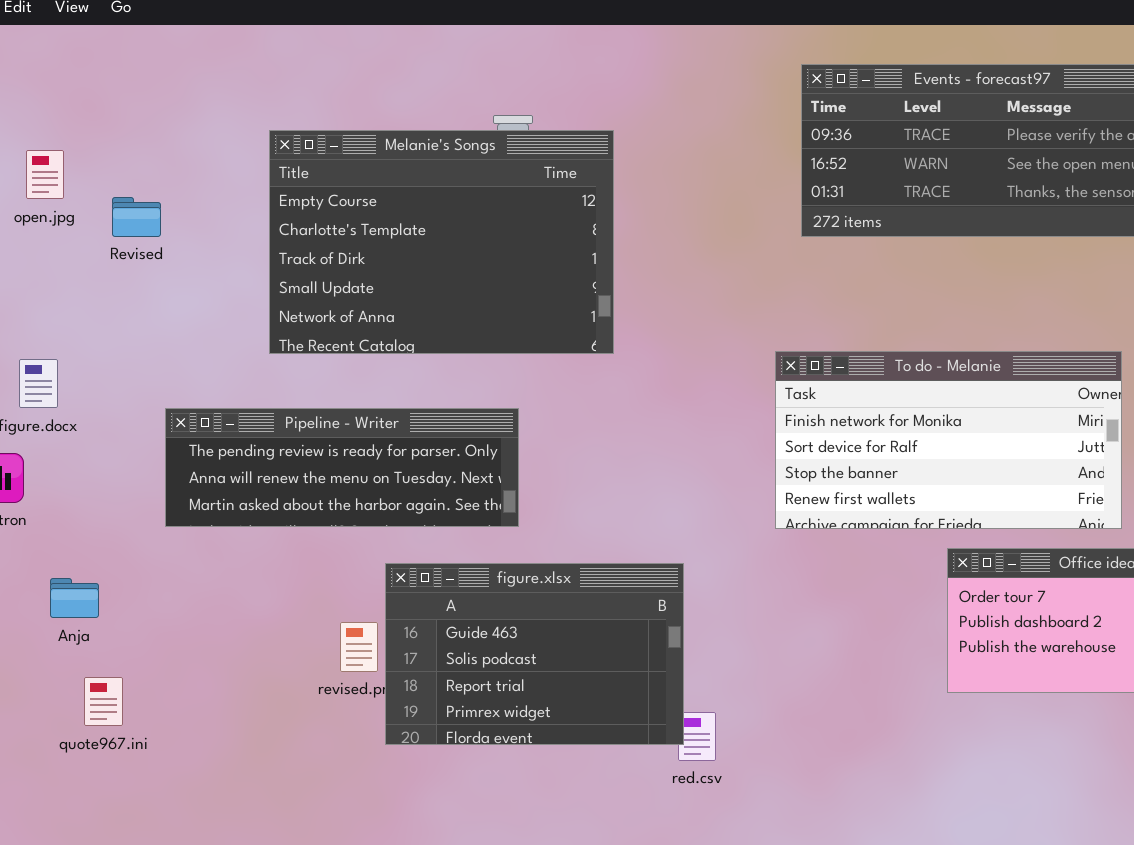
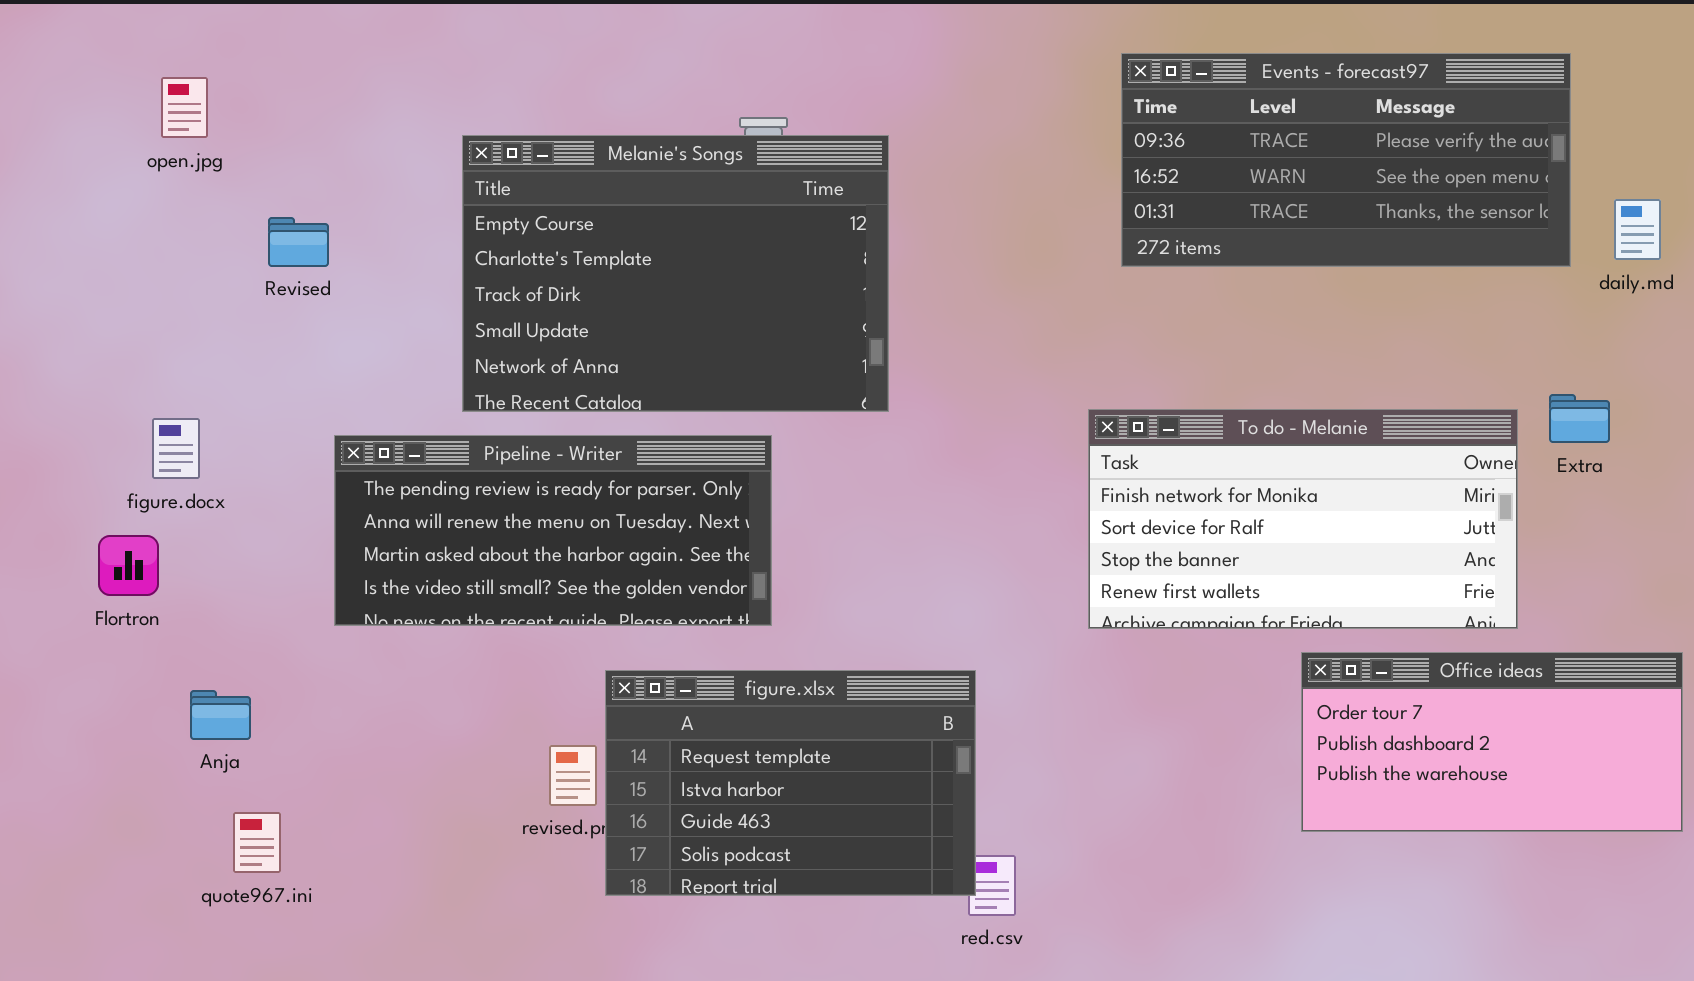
open.jpg: [26,150,64,199] -> [161,77,208,138], moved
Pipeline - Writer: [165,408,519,527] -> [334,435,772,626], resized
figure.xlsx: [385,563,684,745] -> [605,670,976,896], scrolled up 2 rows

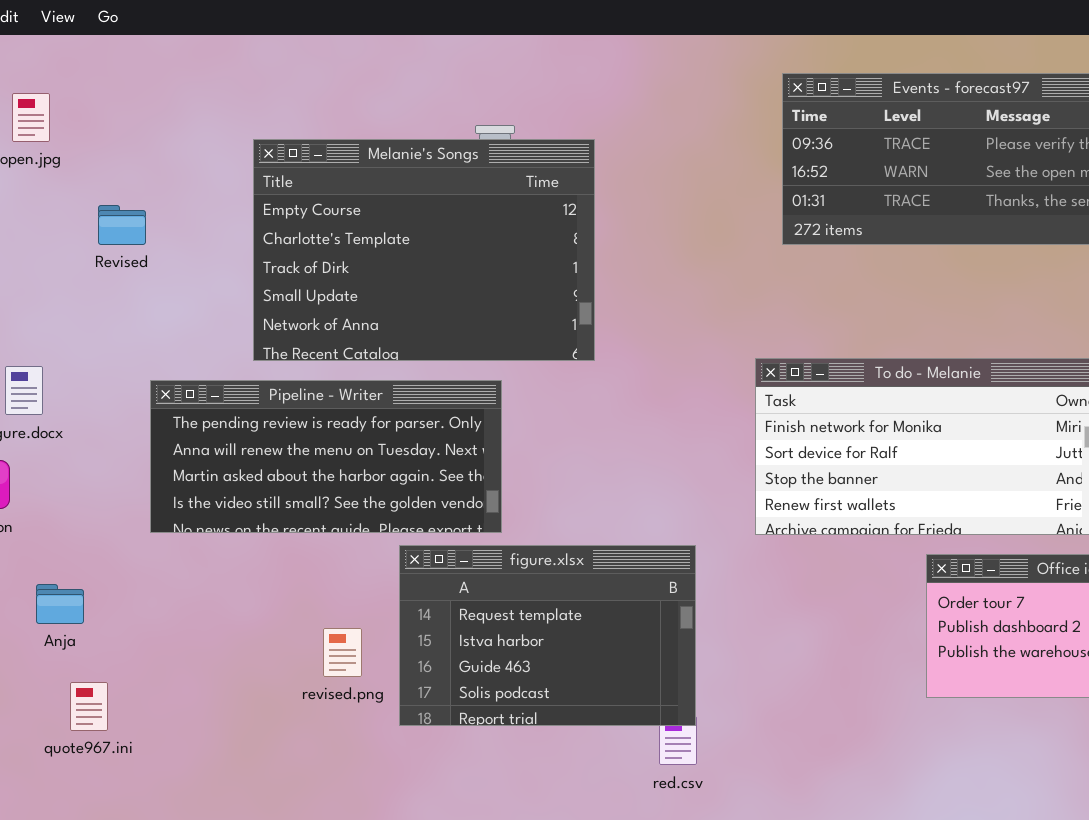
figure.xlsx: [605,670,976,896] -> [399,545,696,726], moved

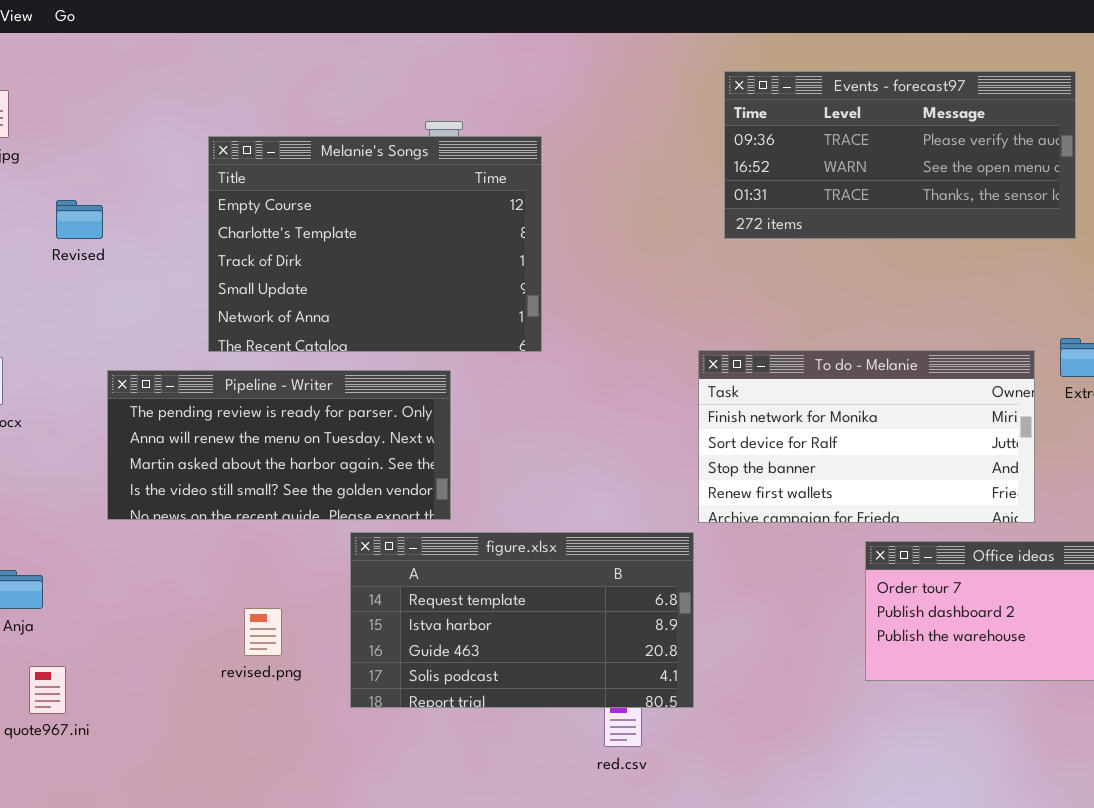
figure.xlsx: [399,545,696,726] -> [350,532,694,708], resized
revised.png: [323,628,362,677] -> [244,608,282,656], moved

